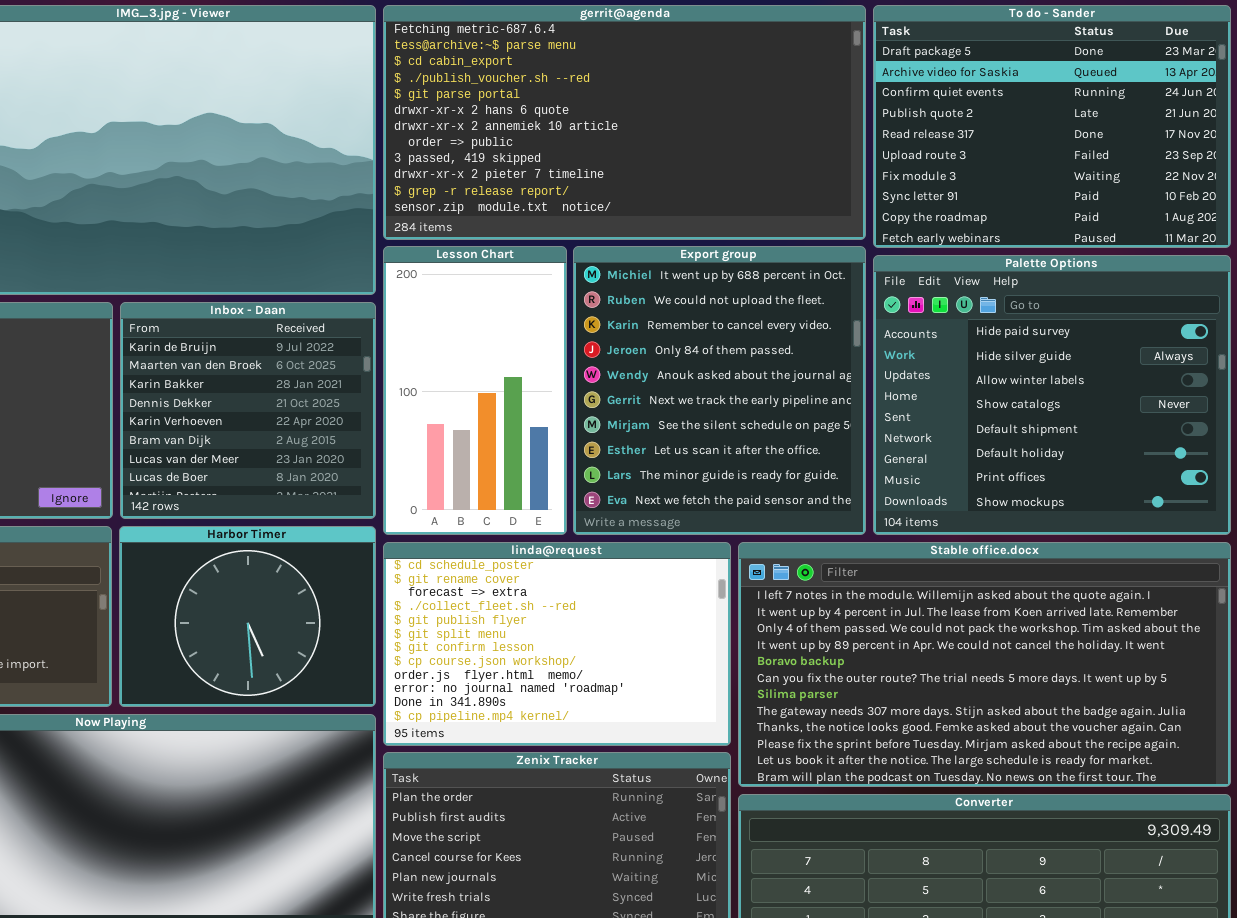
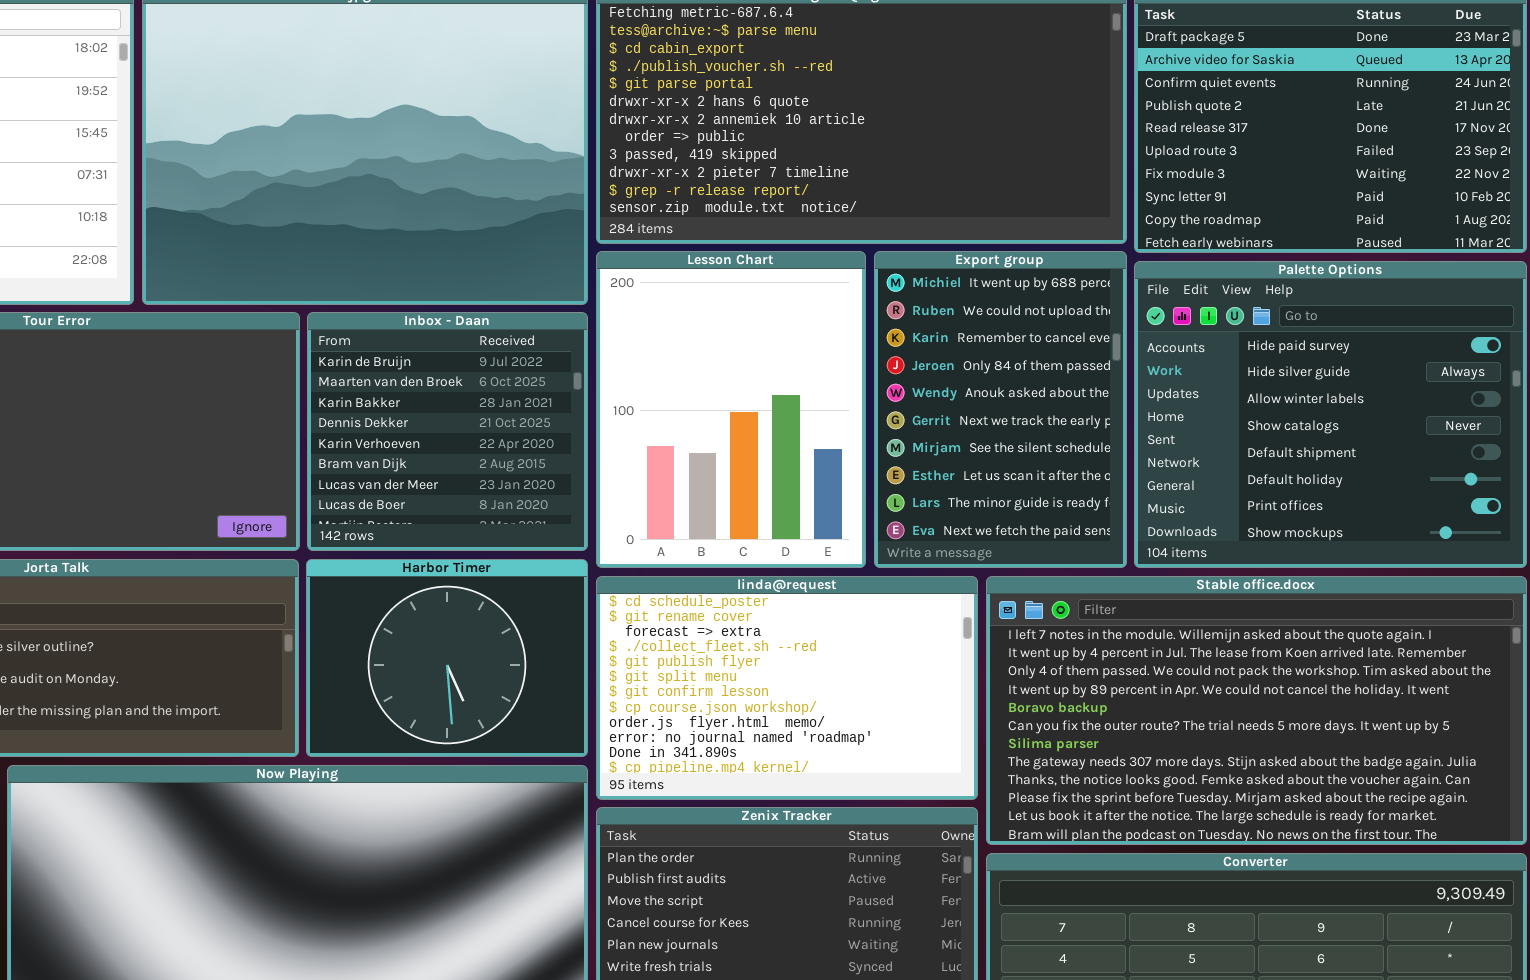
Lesson Chart: [383,246,567,535] -> [596,251,866,568], resized
Export group: [573,246,866,535] -> [874,251,1127,568], resized

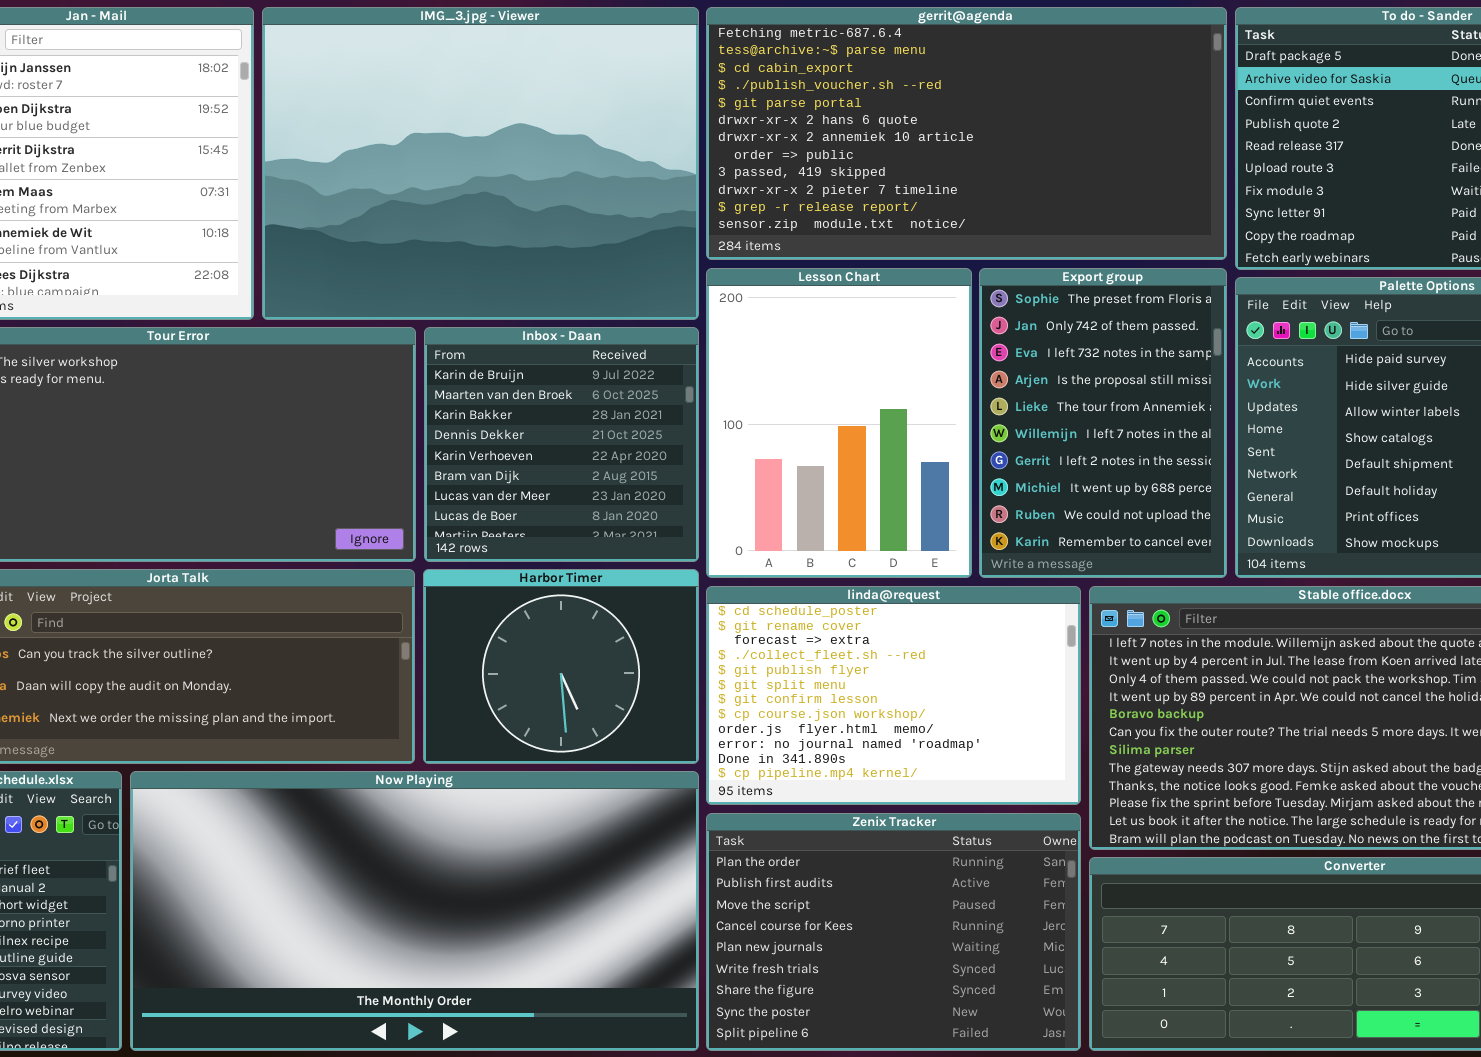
Export group: [874,251,1127,568] -> [979,268,1227,578], scrolled up 7 rows

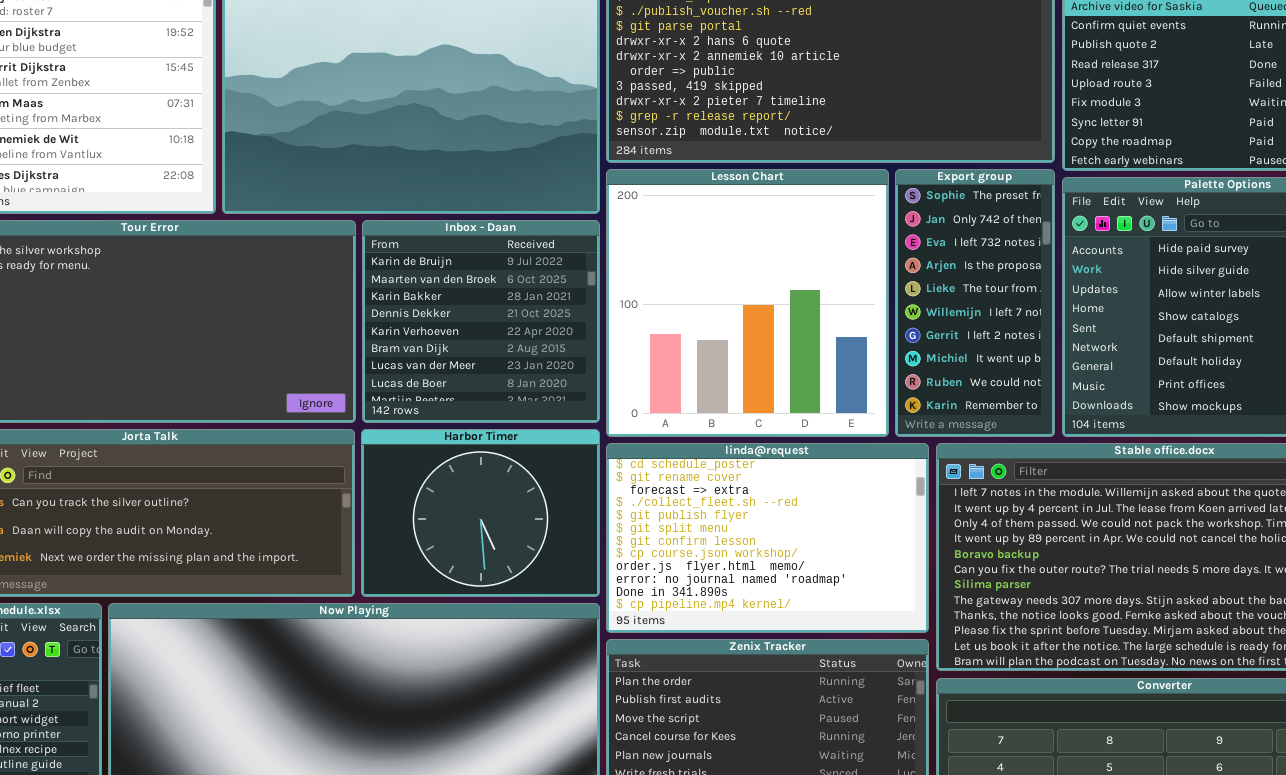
Lesson Chart: [706,268,972,578] -> [606,169,889,437], resized
Export group: [979,268,1227,578] -> [895,169,1055,437], resized

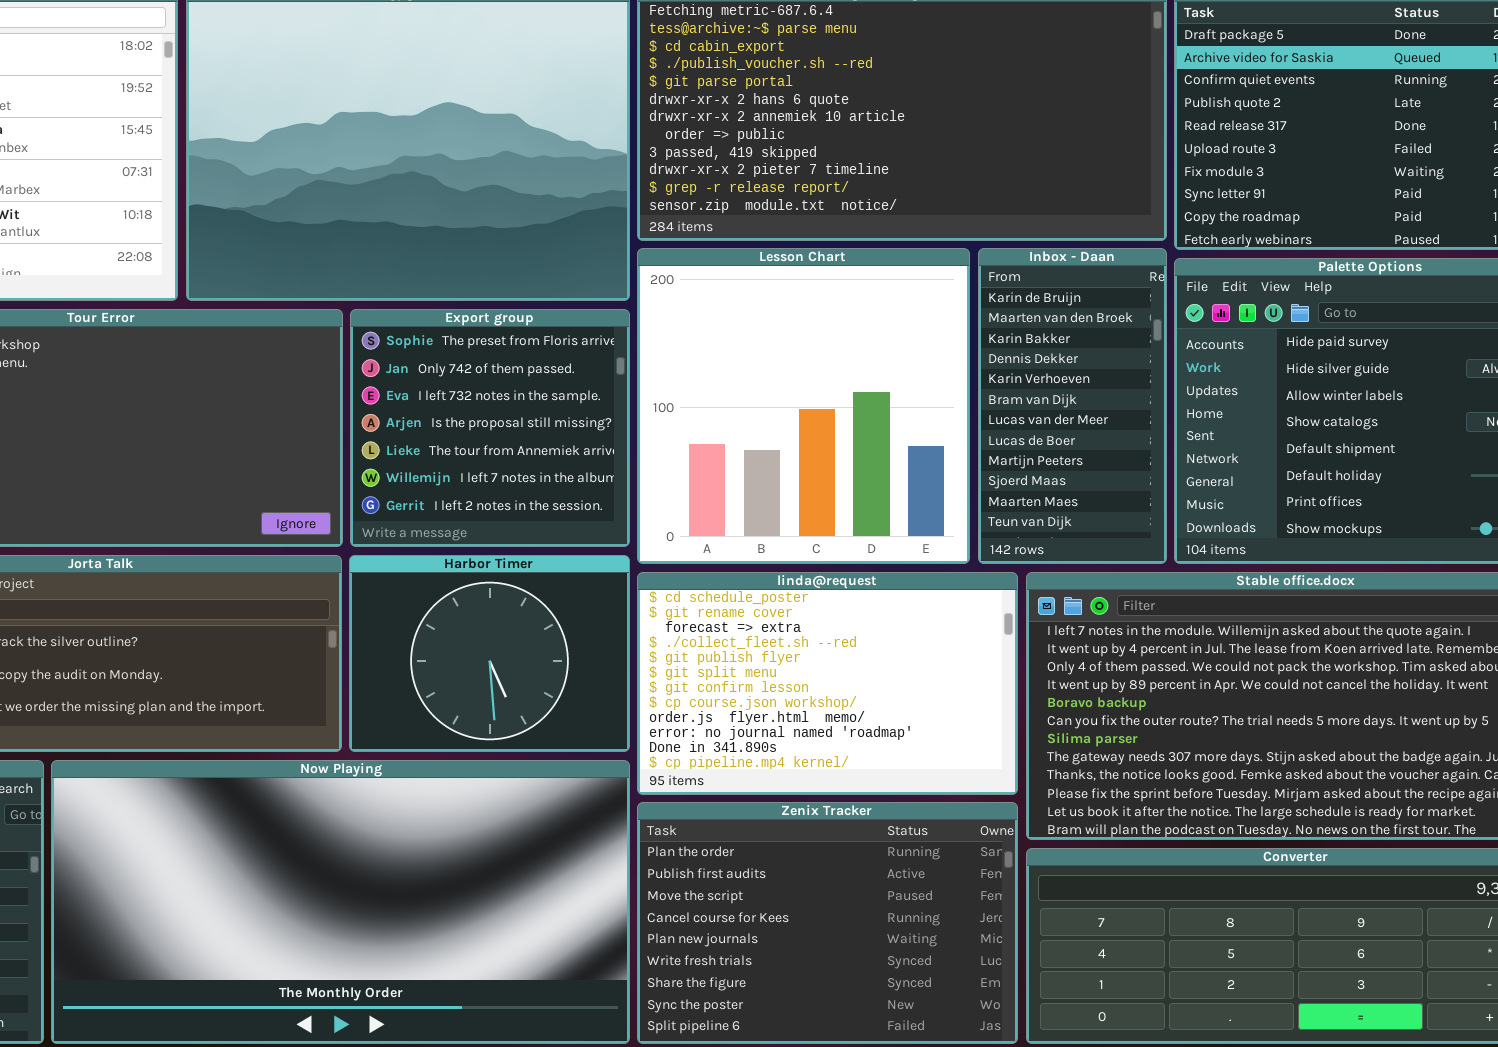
Export group: [895,169,1055,437] -> [350,309,630,547], moved, resized
Inbox - Daan: [362,220,600,423] -> [978,248,1167,564], moved, resized

